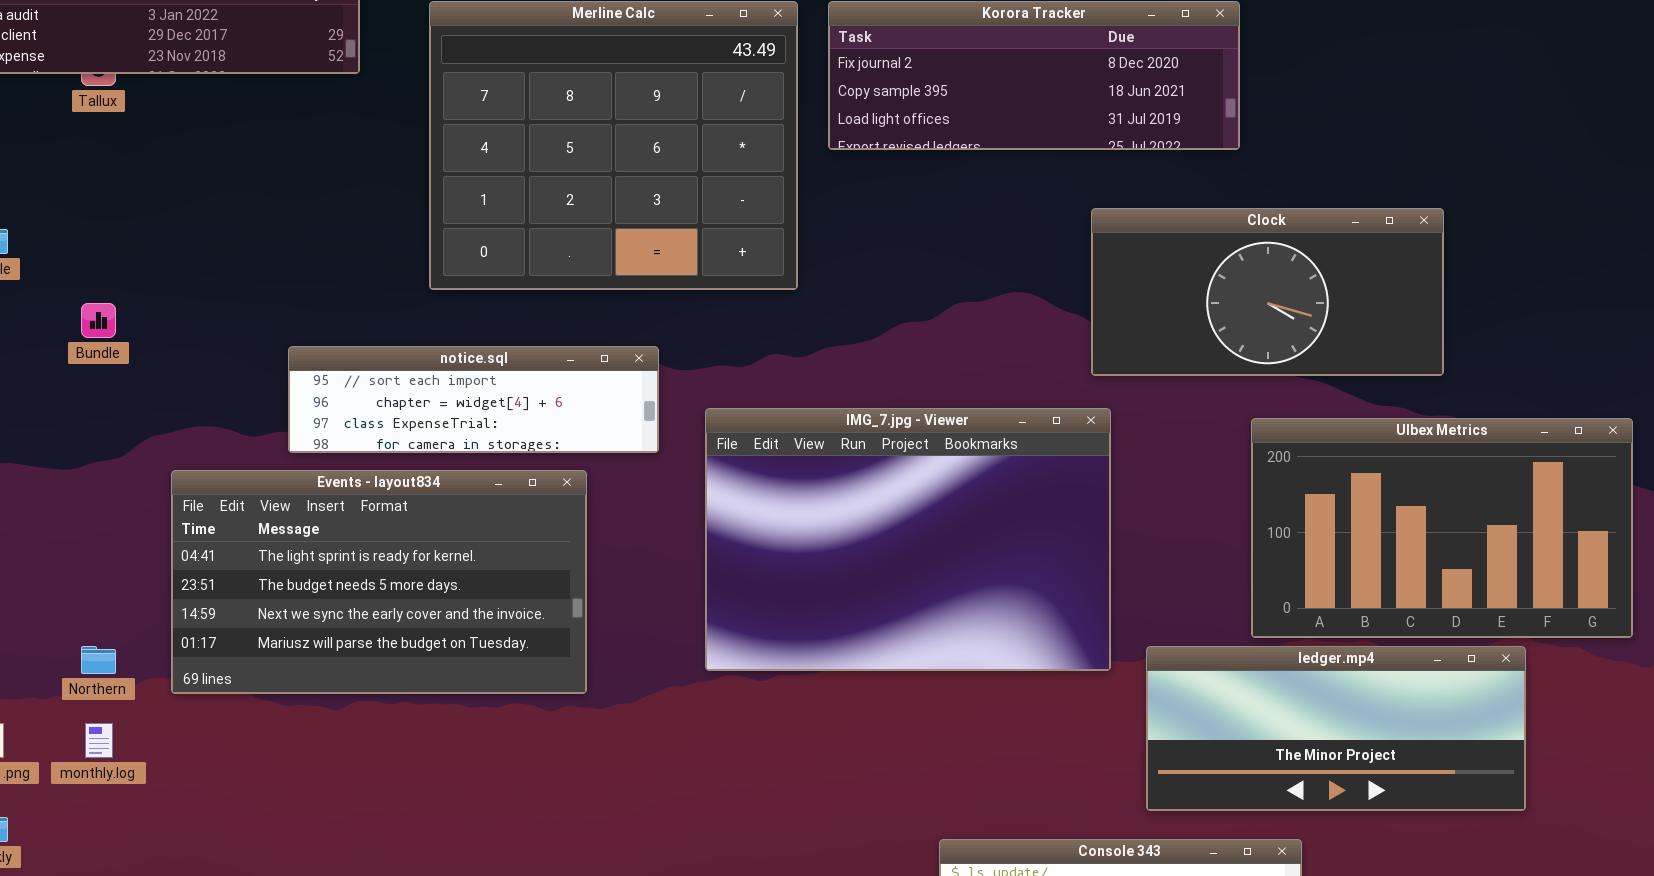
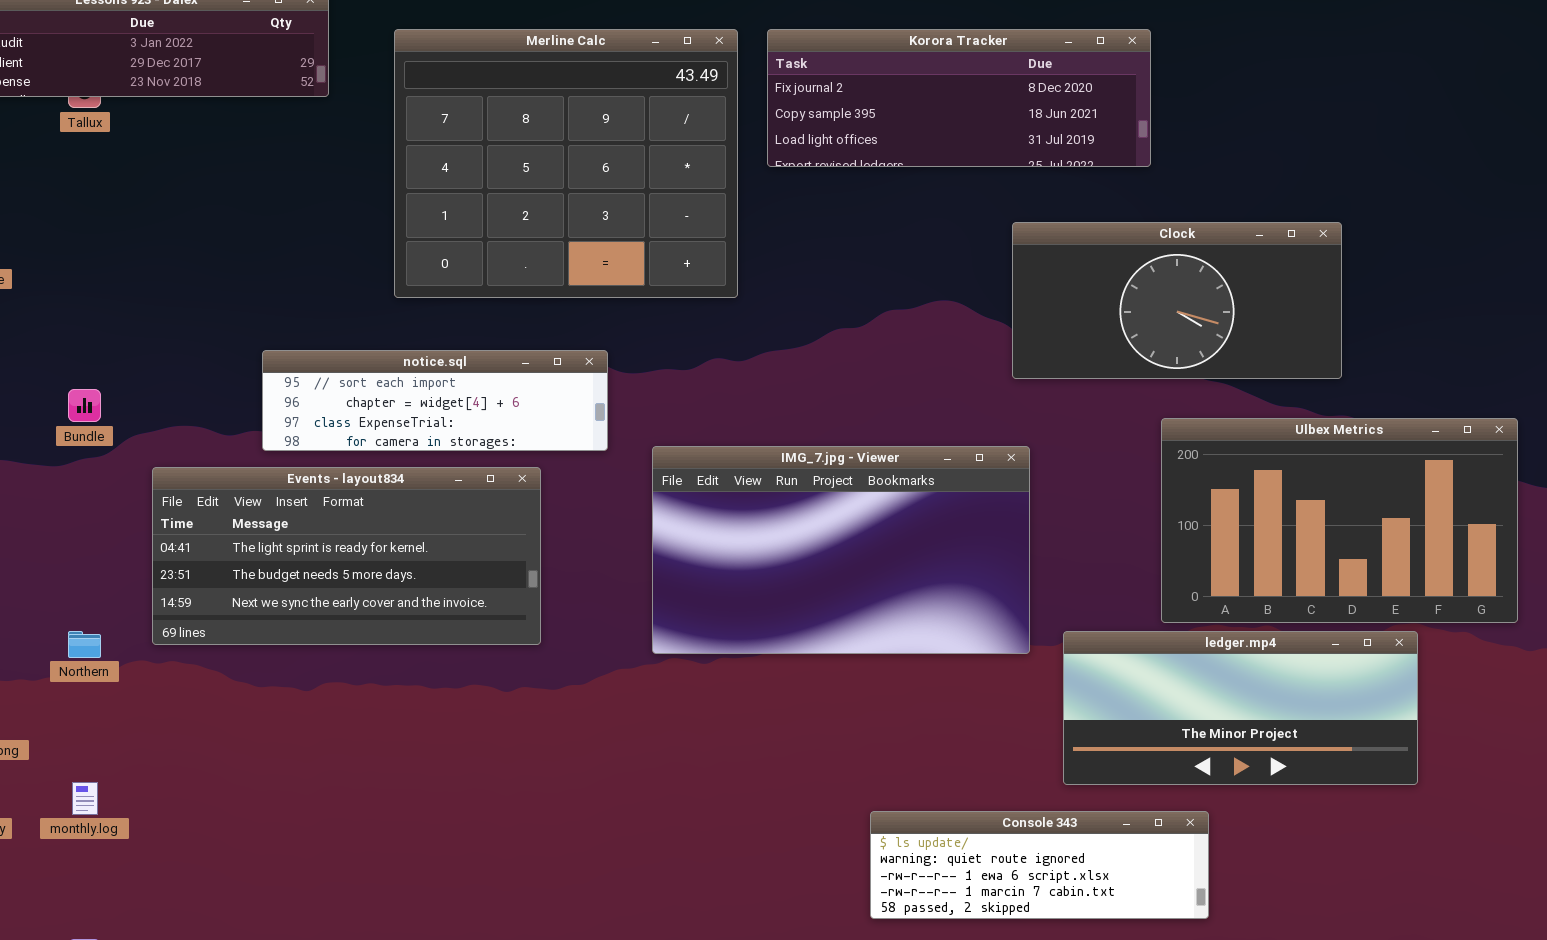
Bundle: [81,303,116,338] -> [68,389,101,422], moved
IMG_7.jpg - Viewer: [705,408,1111,671] -> [652,446,1030,654], resized
Events - layout834: [171,470,587,694] -> [152,467,541,645], resized
monthly.log: [85,723,113,758] -> [72,782,98,815], moved

